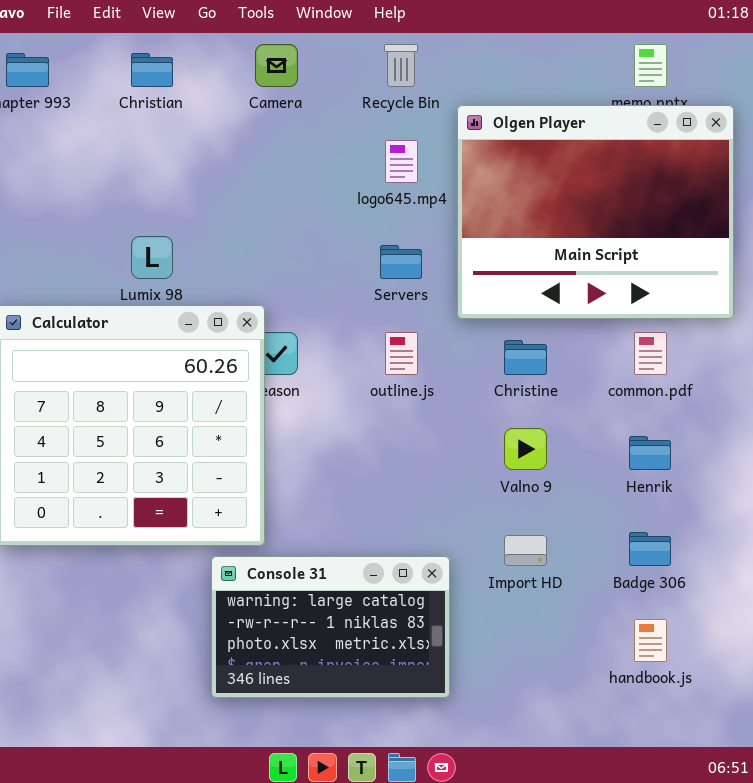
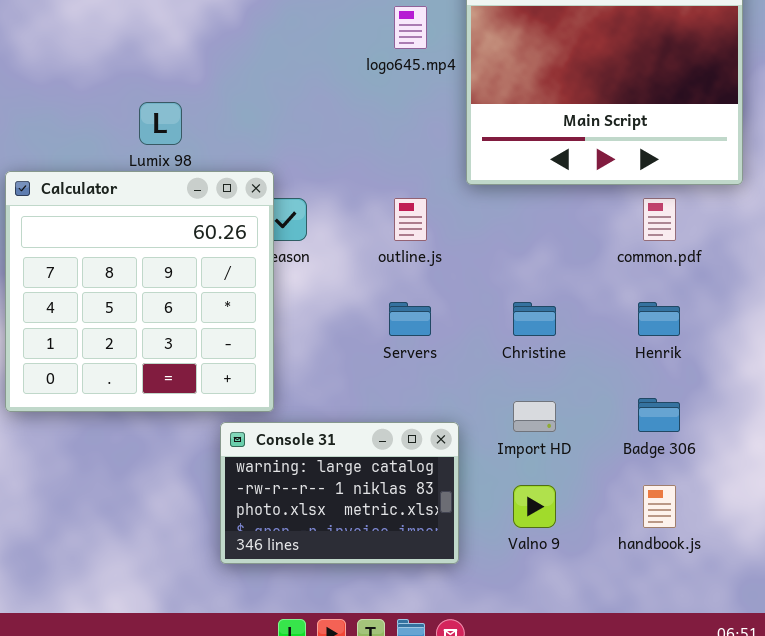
Servers: [380,245,422,279] -> [389,302,431,336], moved
Christine: [504,340,547,375] -> [513,302,556,336], moved
Valno 9: [504,428,547,470] -> [513,485,556,528], moved

